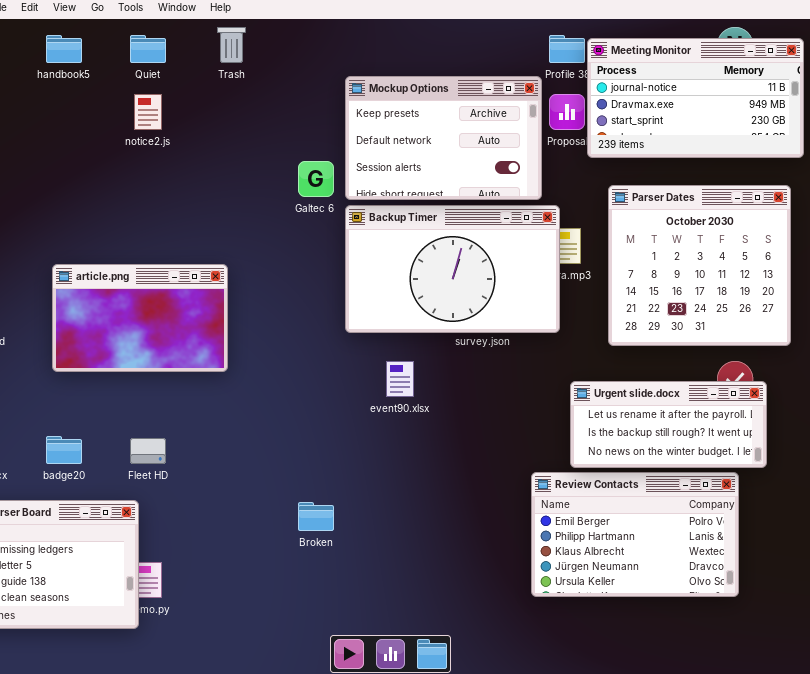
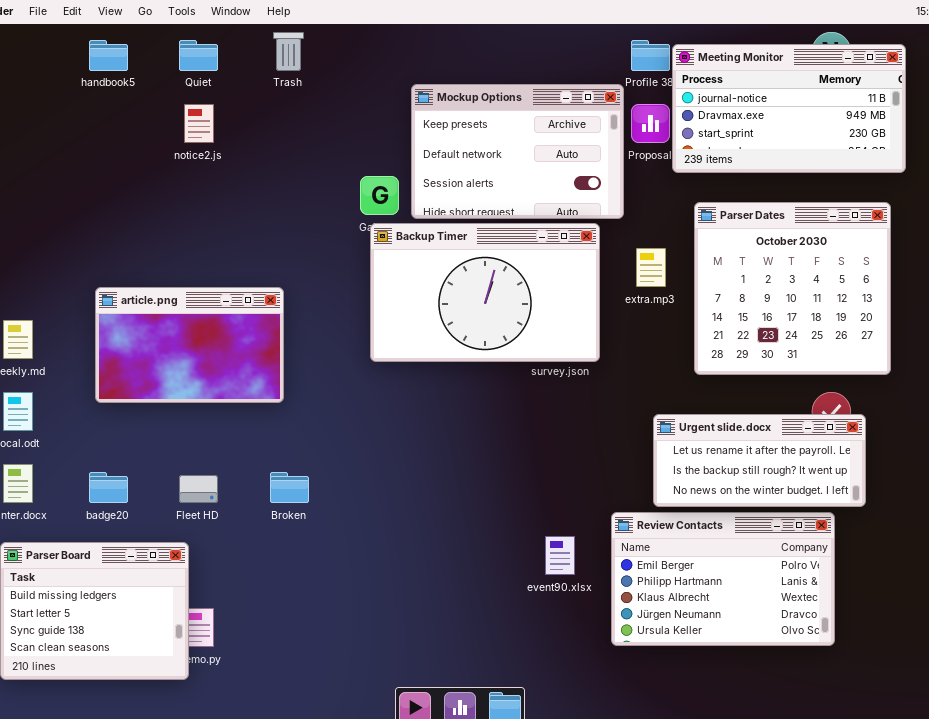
Backup Timer: [345,205,560,333] -> [370,223,600,362], moved
event90.xlsx: [386,361,414,397] -> [545,536,575,575], moved
Broken: [298,502,334,531] -> [270,472,309,503], moved

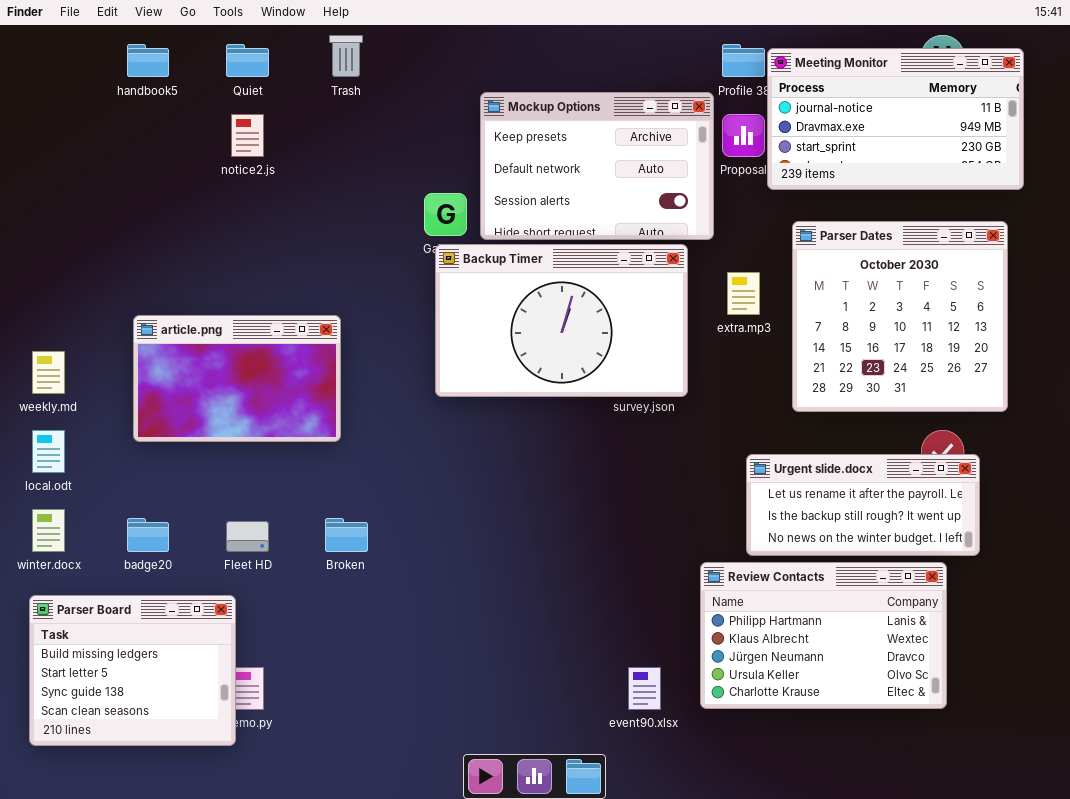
Review Contacts: [611,512,835,646] -> [700,562,947,709], scrolled down 1 row
event90.xlsx: [545,536,575,575] -> [628,667,661,710], moved

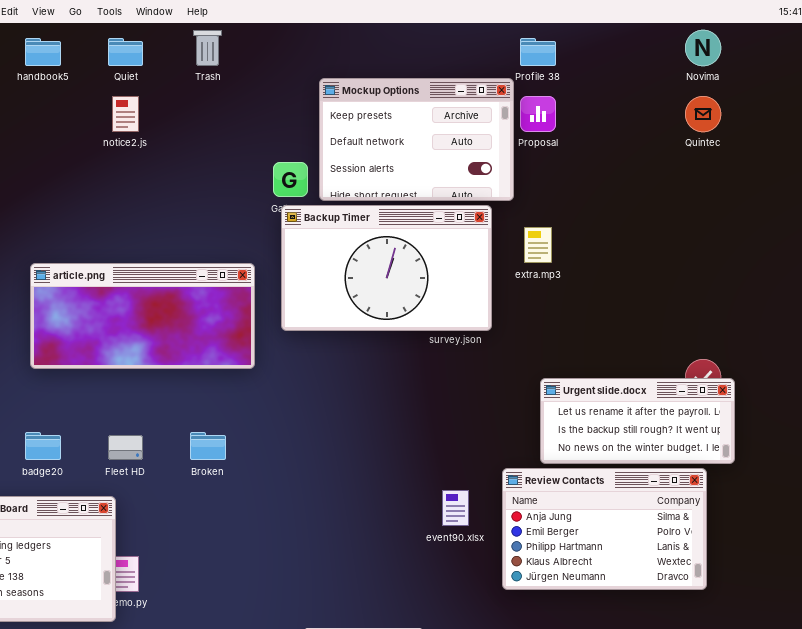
Meeting Monitor: [767,48,1024,190] -> none, closed
Parser Dates: [792,221,1008,412] -> none, closed
article.png: [133,315,341,442] -> [30,263,255,369], resized
Review Contacts: [700,562,947,709] -> [502,468,707,590], scrolled up 2 rows
event90.xlsx: [628,667,661,710] -> [442,490,469,526], moved

